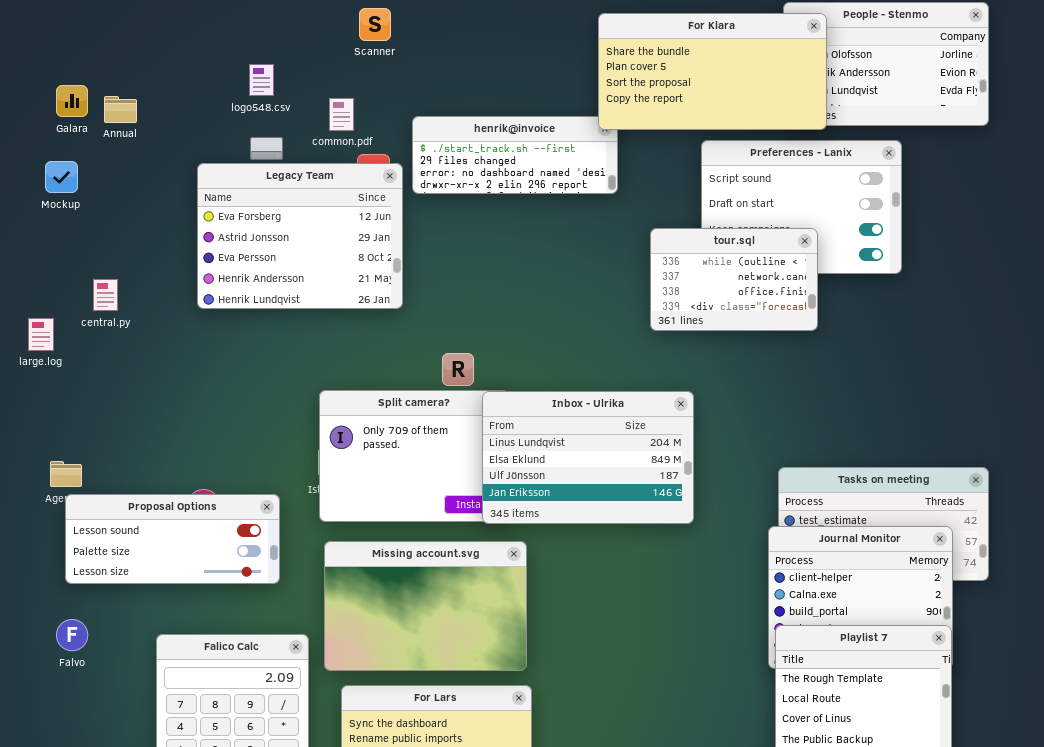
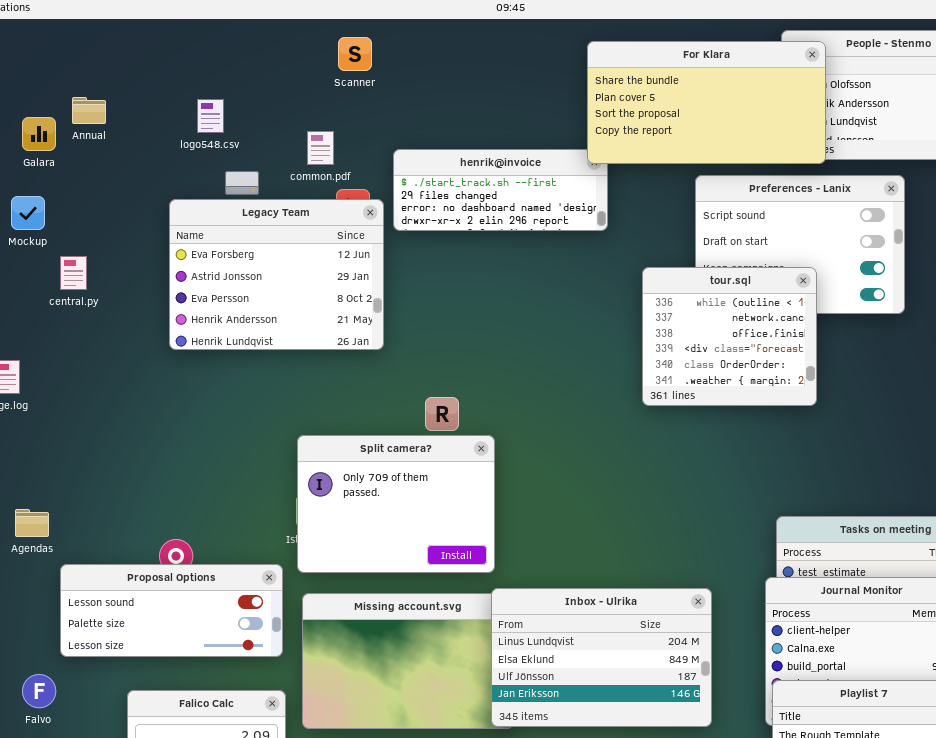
logo548.csv: [249,64,274,96] -> [197,99,224,133], moved
Annual: [104,96,137,123] -> [72,97,106,124], moved
tour.sql: [650,228,818,331] -> [642,267,817,406], resized
central.py: [93,279,118,311] -> [60,256,87,290], moved
Inbox - Ulrika: [482,391,694,524] -> [491,588,712,727], moved
Proposal Options: [65,494,280,584] -> [60,564,283,657], moved

